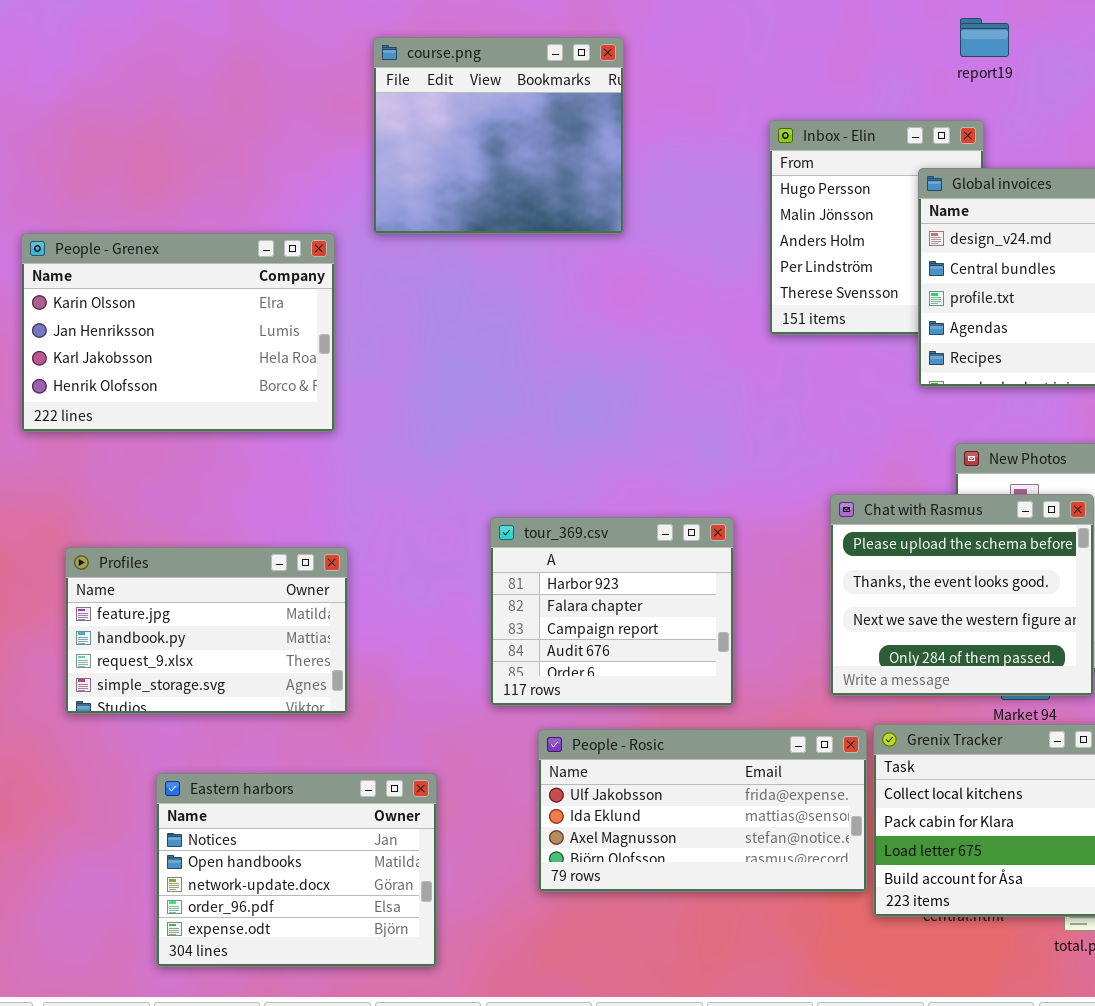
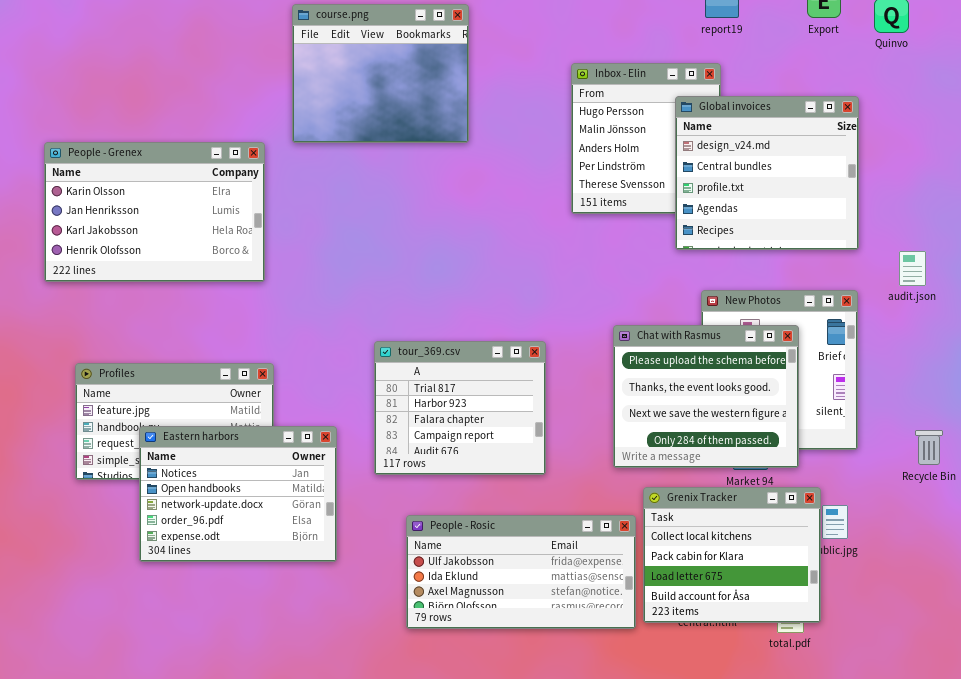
tour_369.csv: [490,517,734,706] -> [374,341,546,475], scrolled up 1 row
People - Rosic: [538,729,867,892] -> [406,515,636,629], moved
Eastern harbors: [156,773,437,967] -> [139,426,337,562], moved

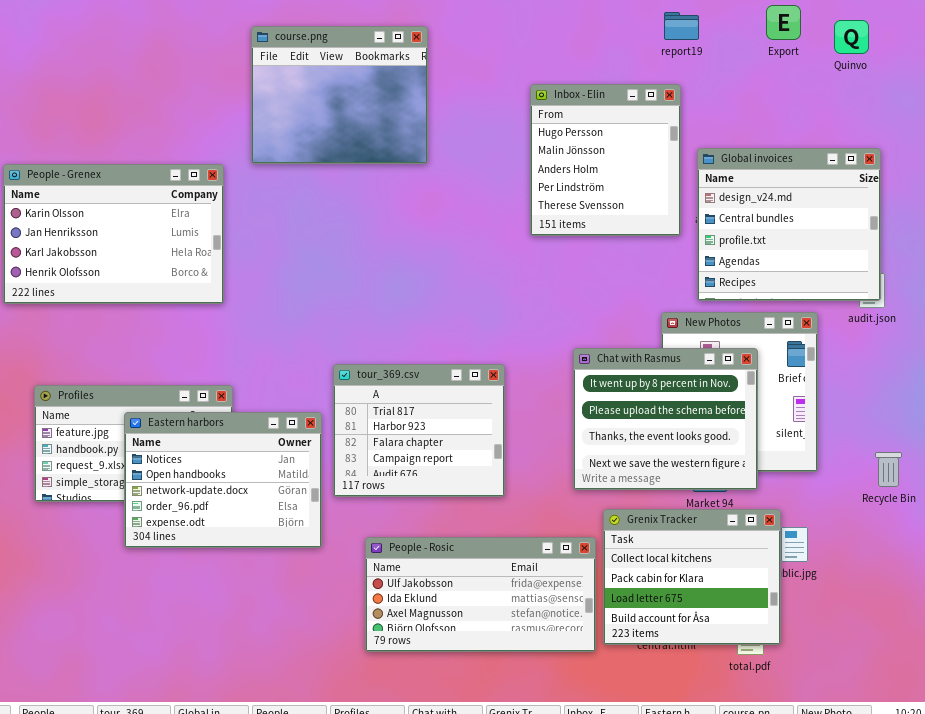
Global invoices: [675,96,859,250] -> [697,148,881,301], moved
Chat with Rasmus: [613,325,799,468] -> [573,348,758,490], scrolled up 1 row
Eastern harbors: [139,426,337,562] -> [124,412,322,548], moved

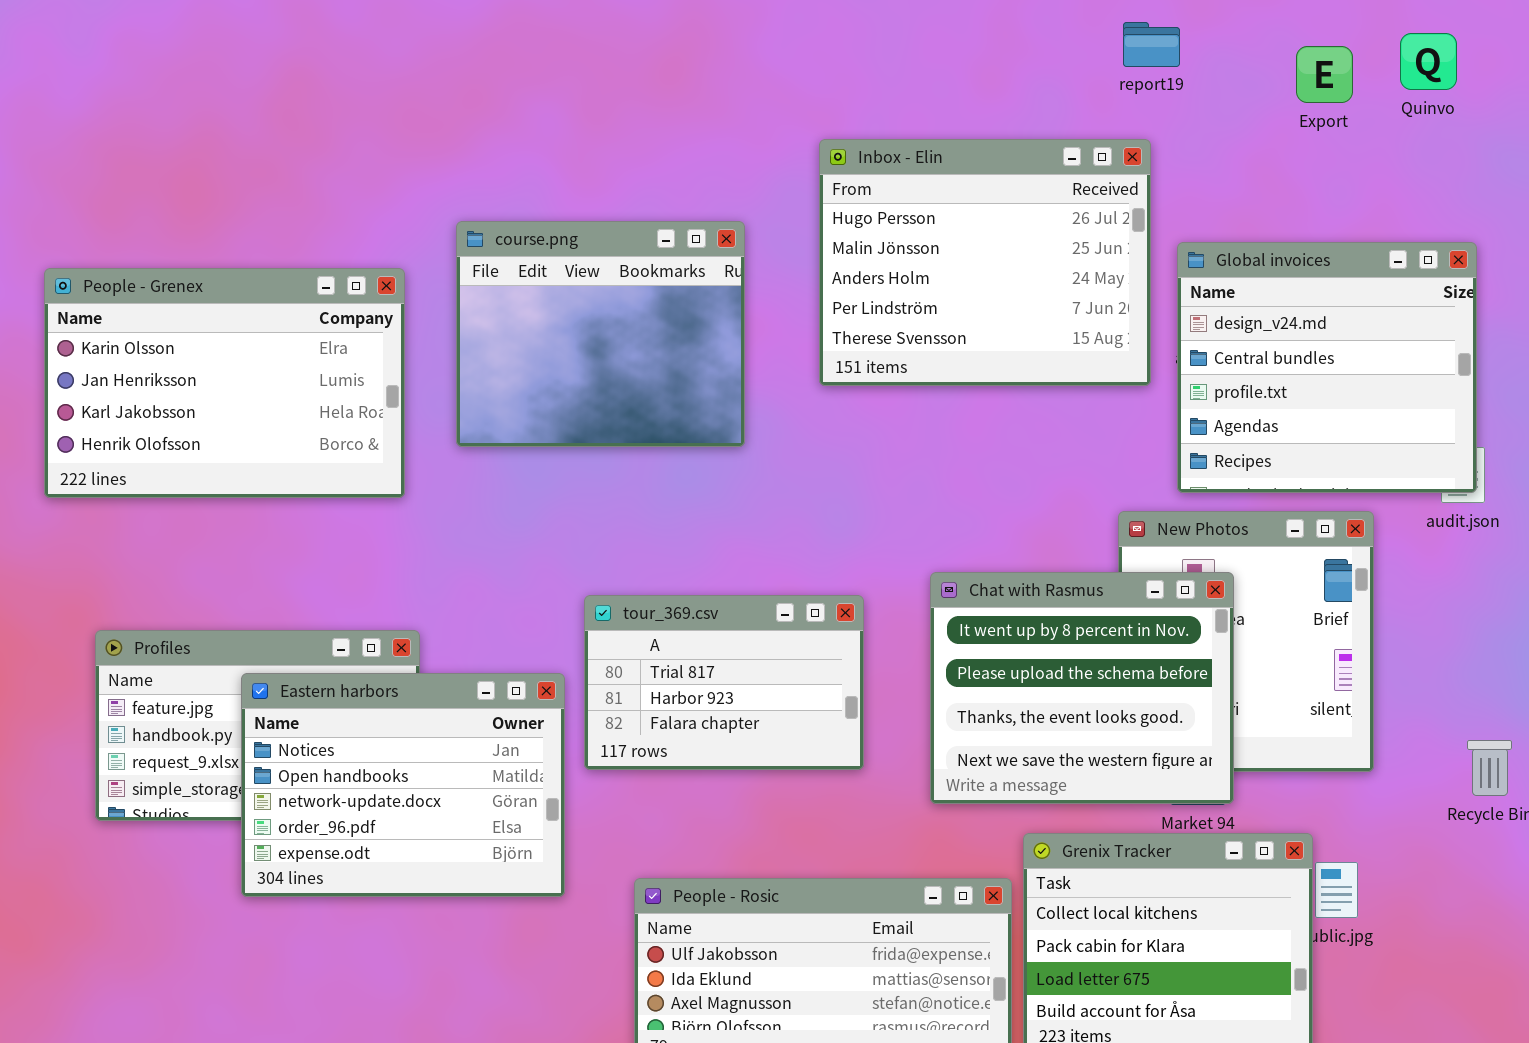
Export: [766,5,801,40] -> [1296,46,1353,103], moved
course.png: [251,26,428,164] -> [456,221,745,447], moved
Inbox - Elin: [530,84,681,236] -> [819,139,1151,386], resized
Chat with Rasmus: [573,348,758,490] -> [930,572,1234,804], moved
tour_369.csv: [333,364,505,497] -> [584,595,864,770], resized

